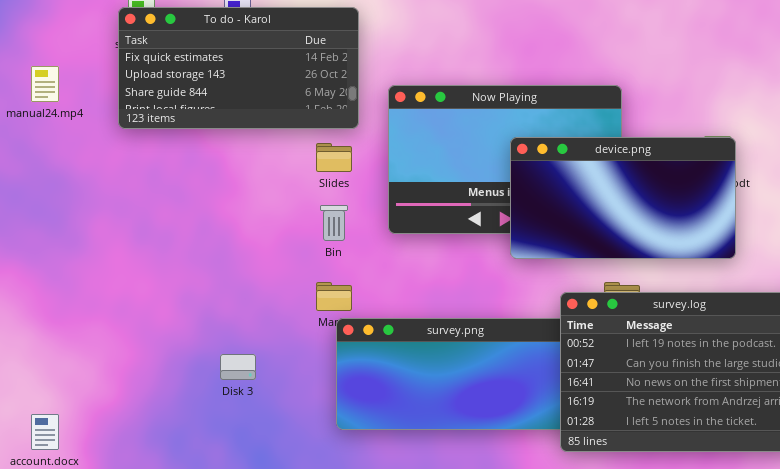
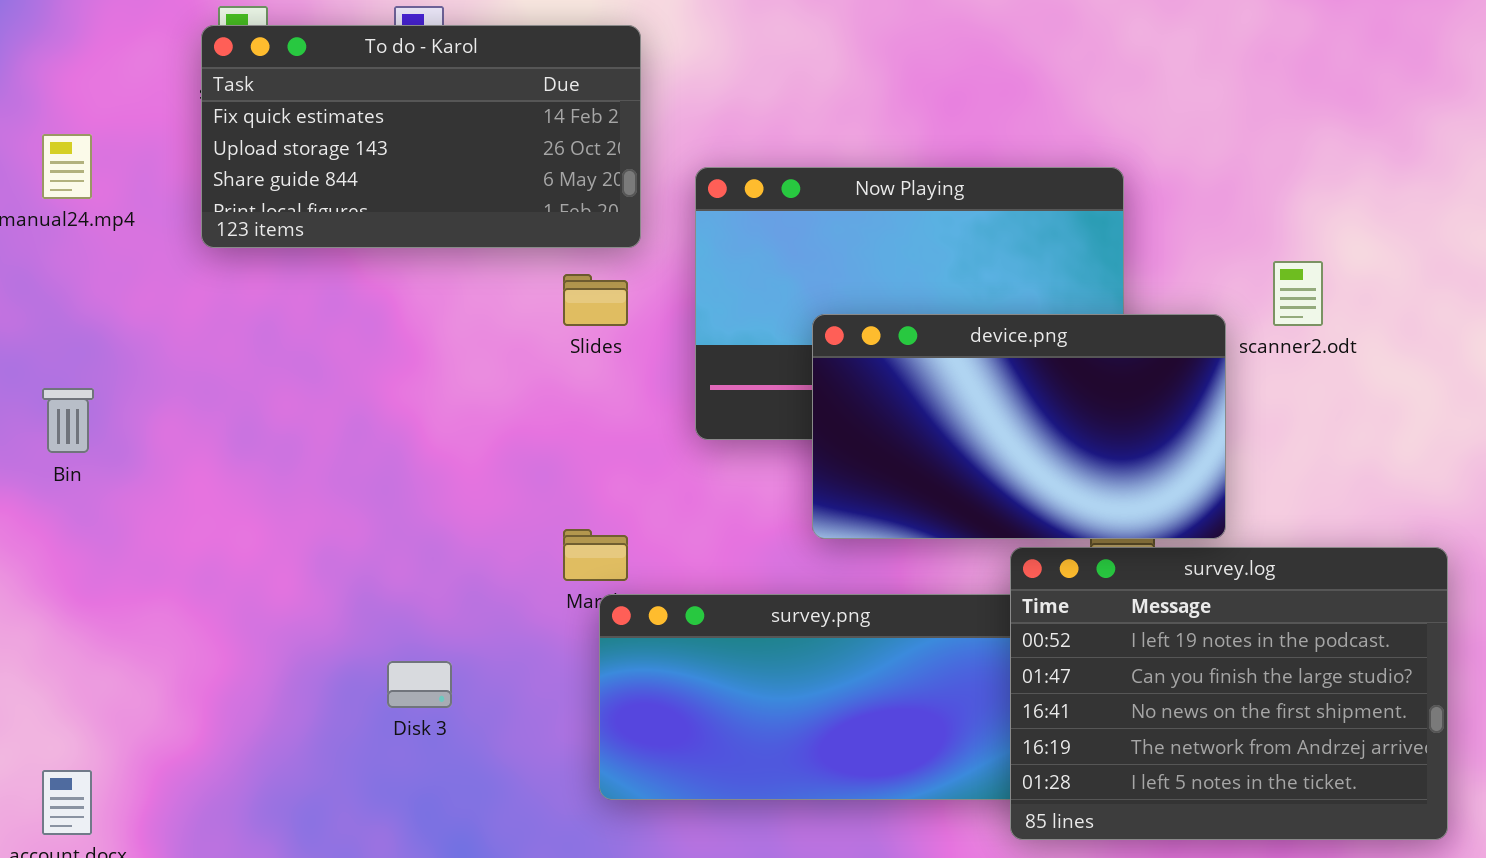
device.png: [510,137,736,259] -> [812,314,1226,539], moved
Bin: [320,205,348,241] -> [42,388,94,453], moved

